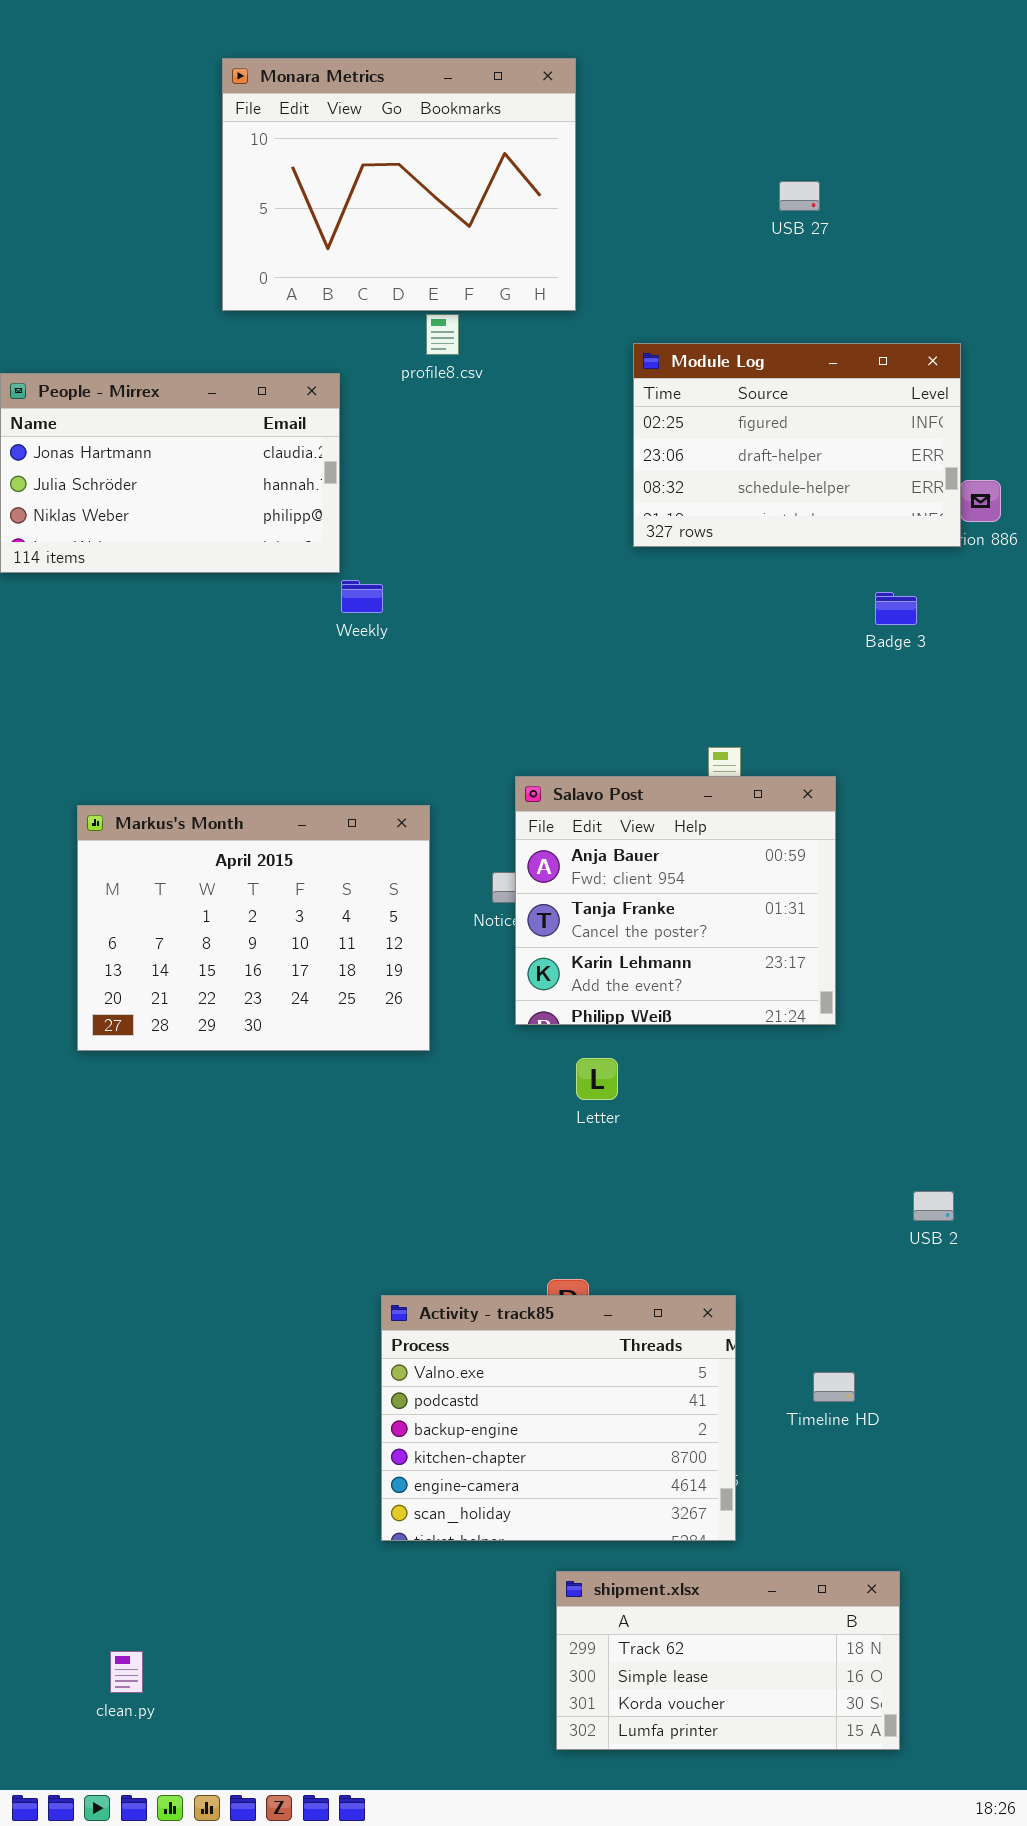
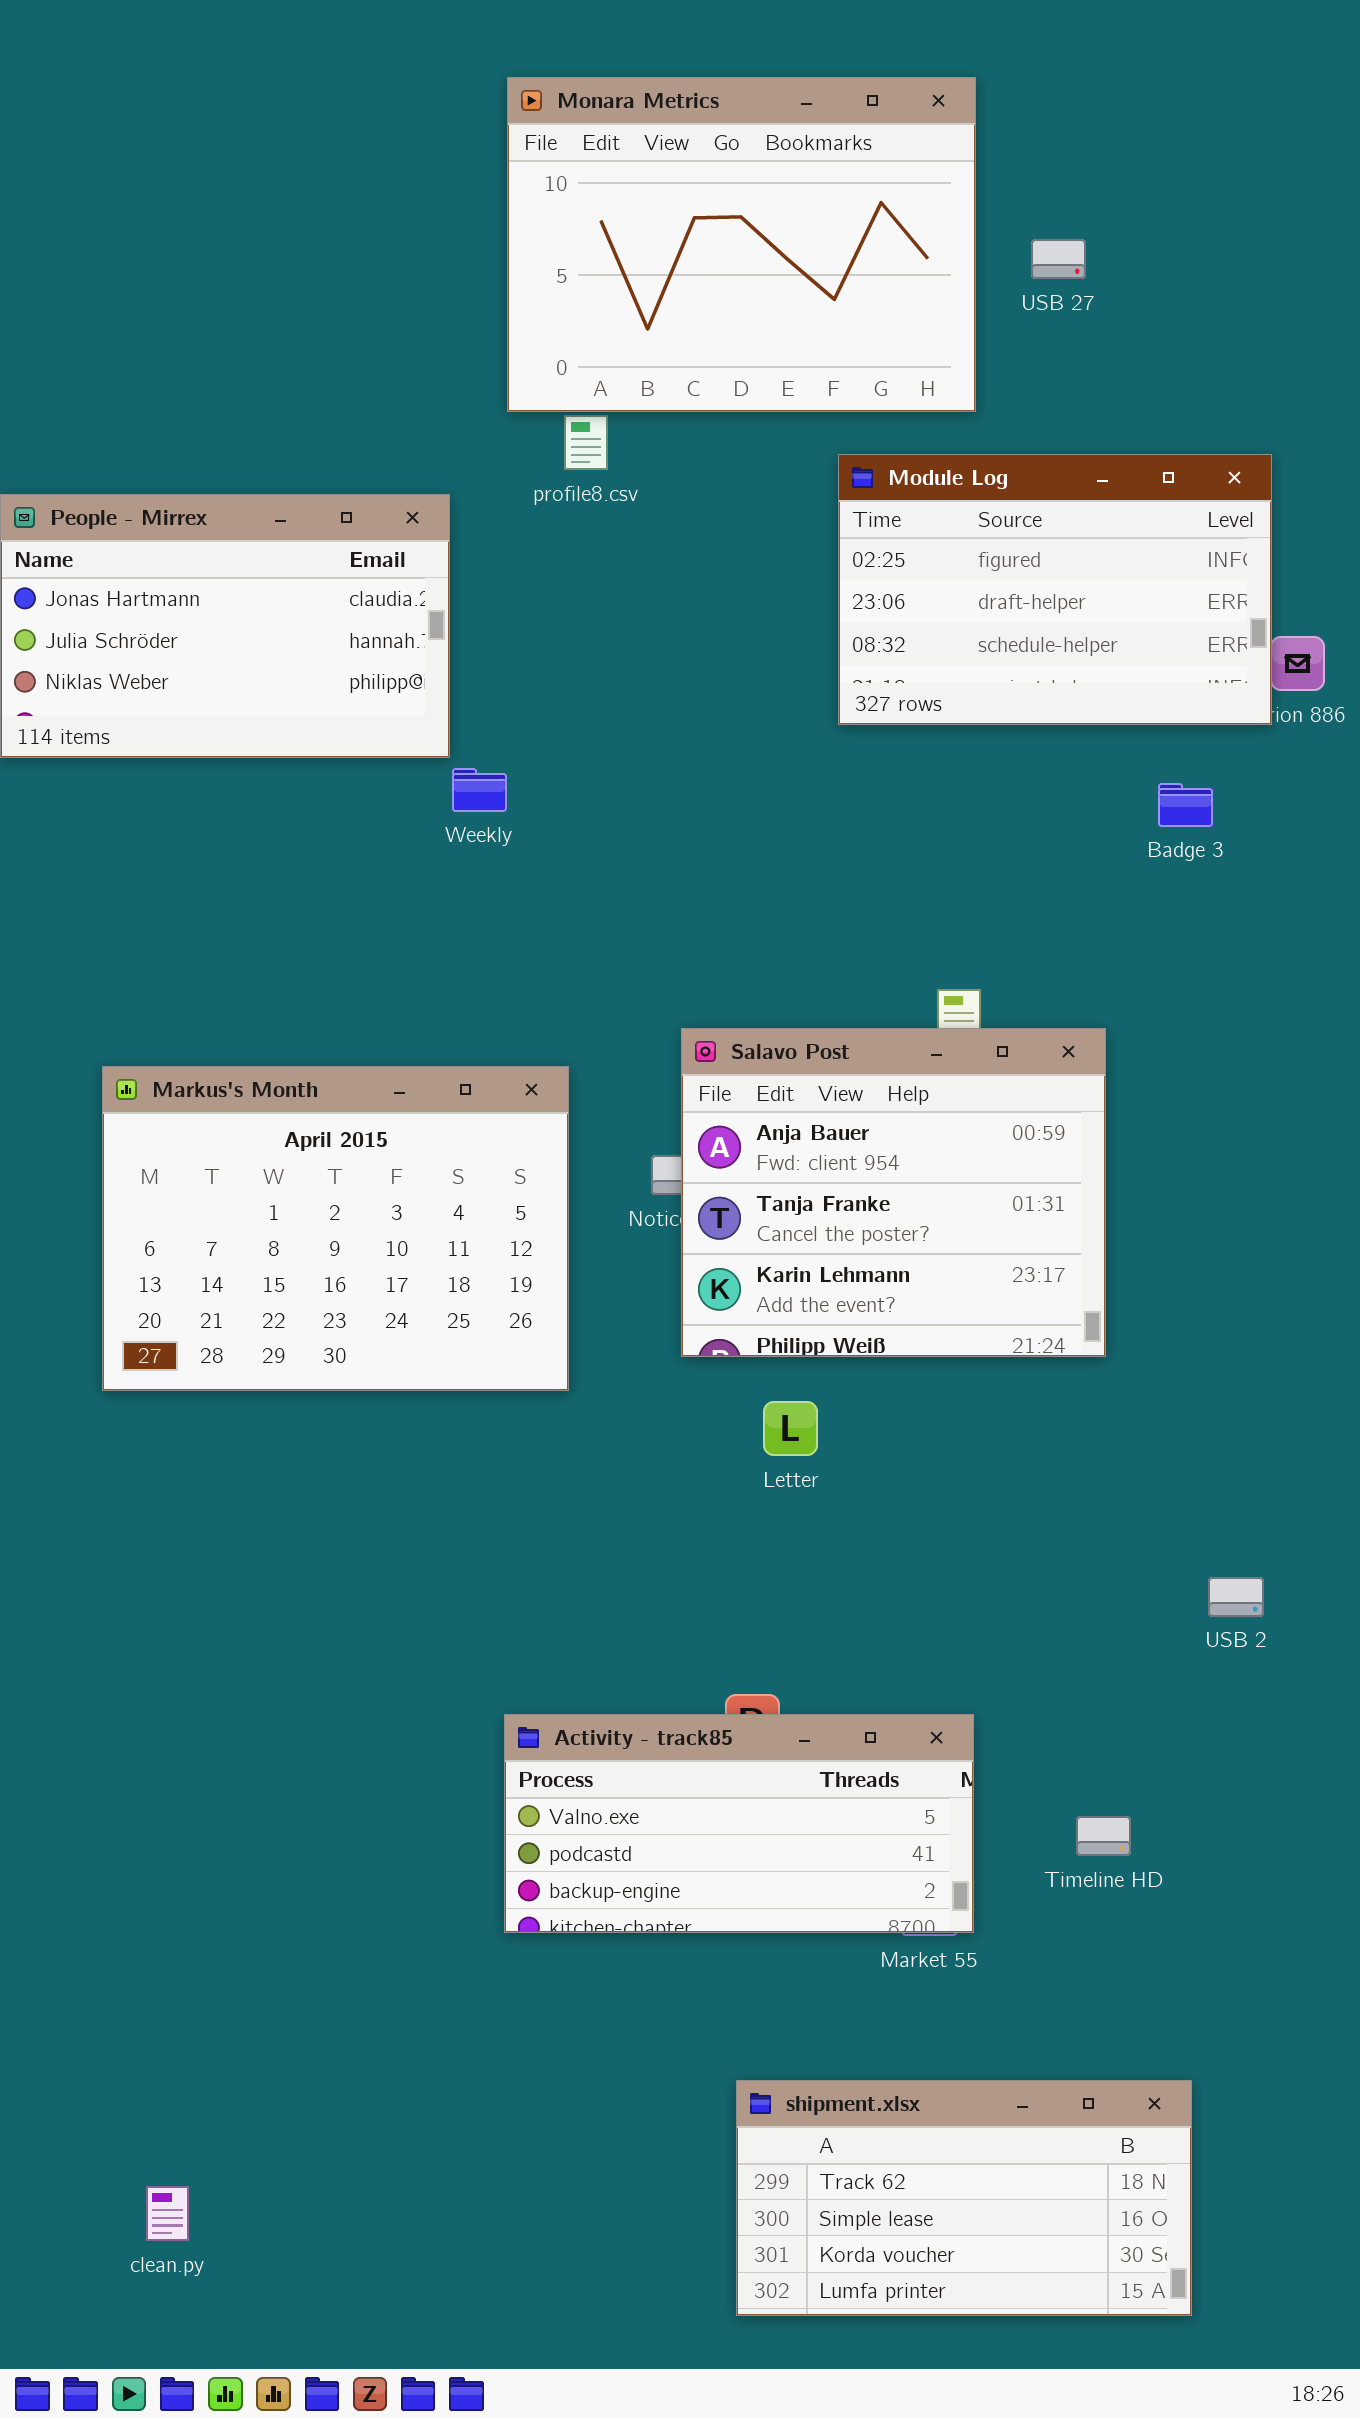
Monara Metrics: [222,58,576,311] -> [507,77,976,412], moved
Activity - track85: [381,1295,736,1541] -> [504,1714,974,1933], resized

